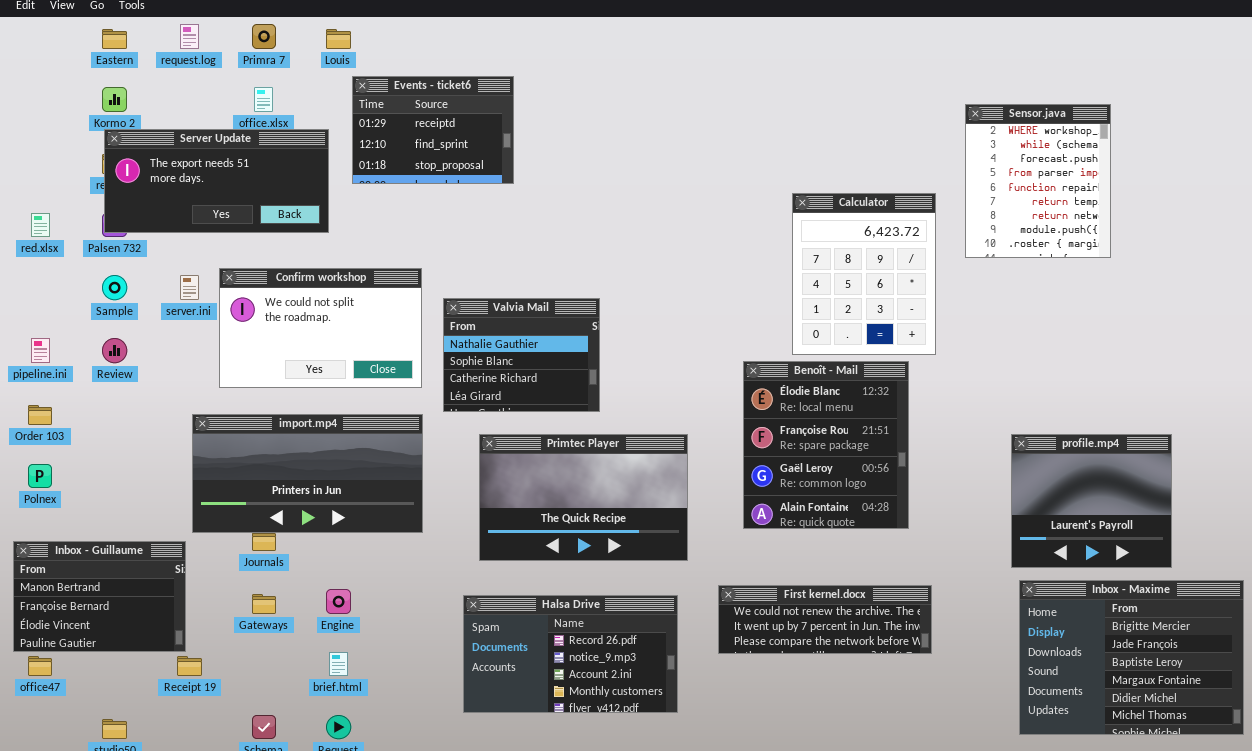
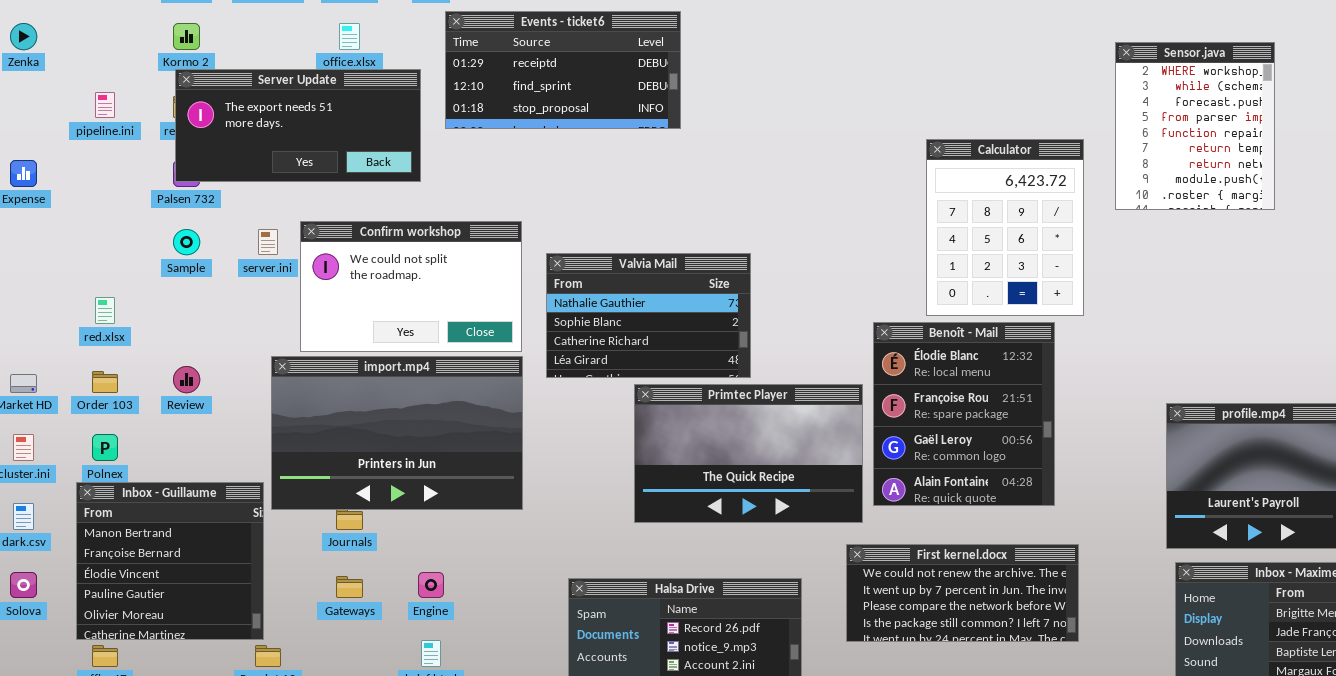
Events - ticket6: [352,76,514,184] -> [445,11,681,129], resized
red.xlsx: [31,213,50,237] -> [95,297,115,324], moved
Valvia Mail: [443,298,600,412] -> [546,253,751,378], resized
pipeline.ini: [31,338,50,363] -> [95,92,115,118], moved
Review: [102,338,127,363] -> [173,366,200,393], moved
import.mp4: [192,414,423,533] -> [271,356,523,510], resized
Primtec Player: [479,434,688,561] -> [634,384,863,523], moved
Inbox - Guillaume: [13,541,186,652] -> [76,482,264,640], resized
First kernel.docx: [718,585,932,654] -> [846,544,1079,642], resized

